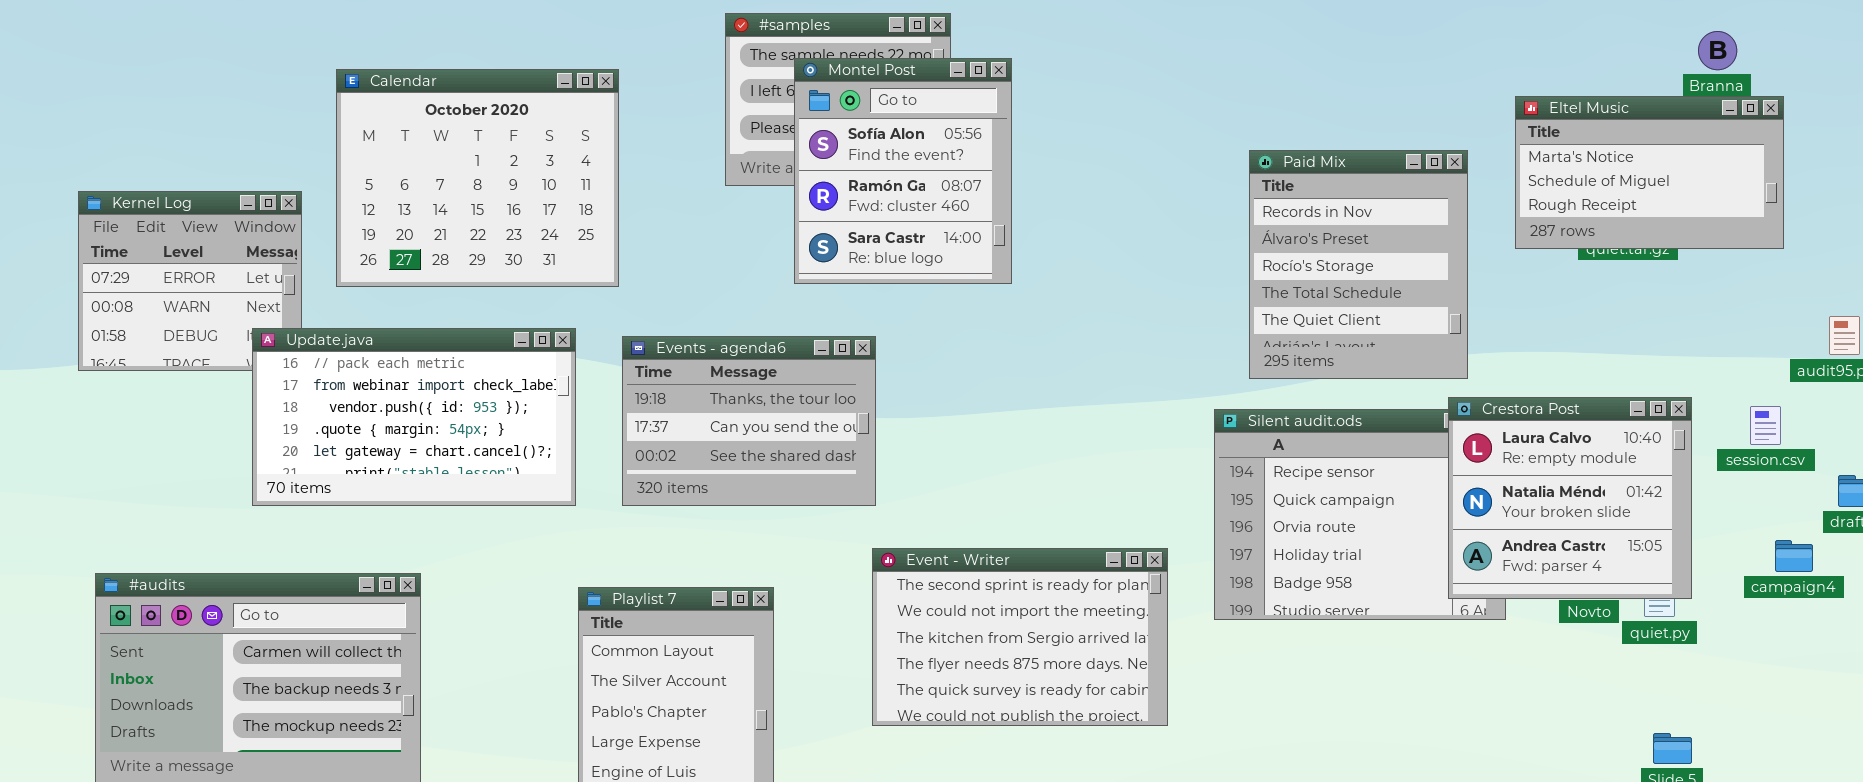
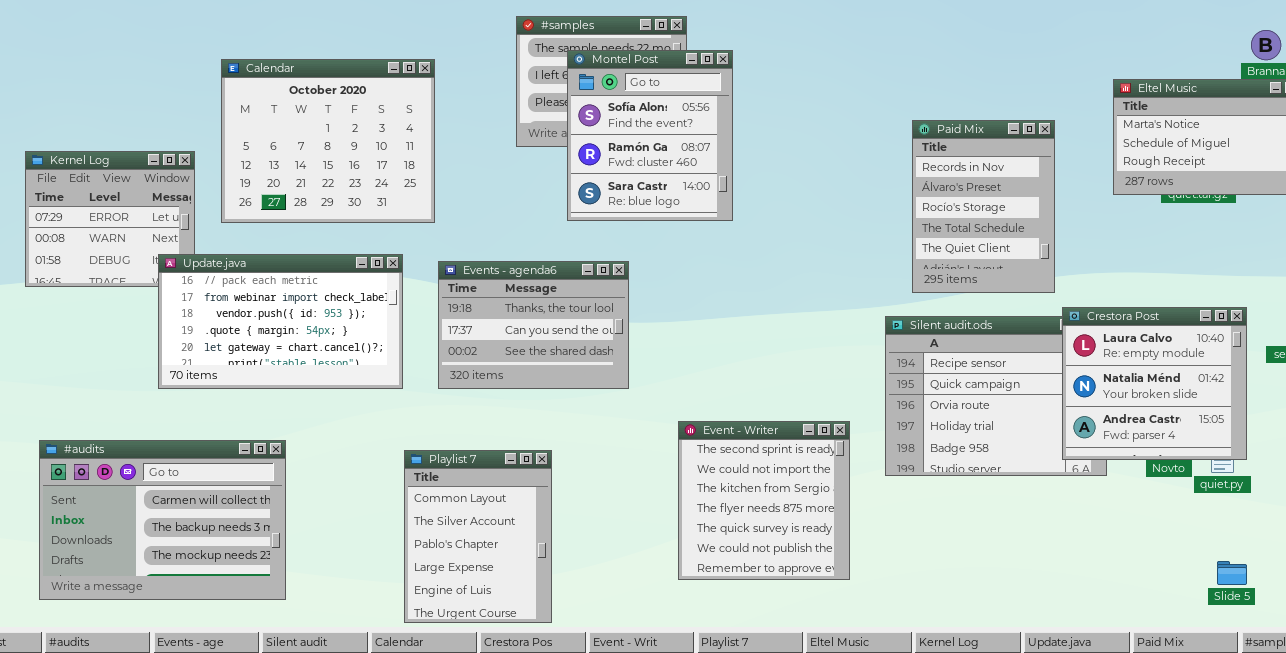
Paid Mix: [1249,150,1468,379] -> [912,120,1055,293], resized
Event - Writer: [872,548,1168,726] -> [678,421,850,580], resized

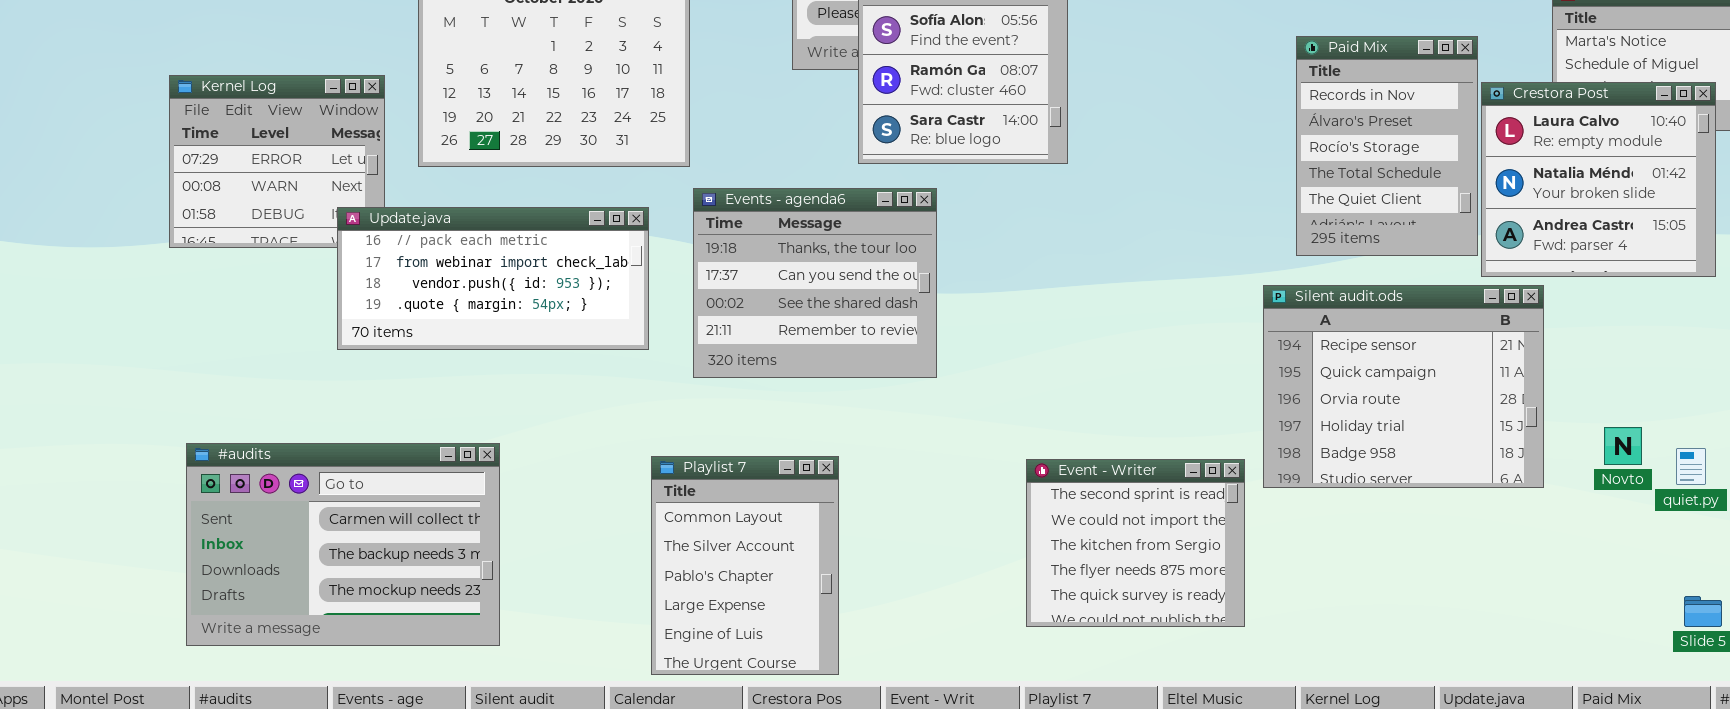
Update.java: [158,254,403,389] -> [337,207,649,350], resized
Events - agenda6: [438,261,629,389] -> [693,188,937,378], resized
Crestora Post: [1062,307,1247,460] -> [1481,82,1716,277], moved
Event - Writer: [678,421,850,580] -> [1026,459,1245,627], moved, resized

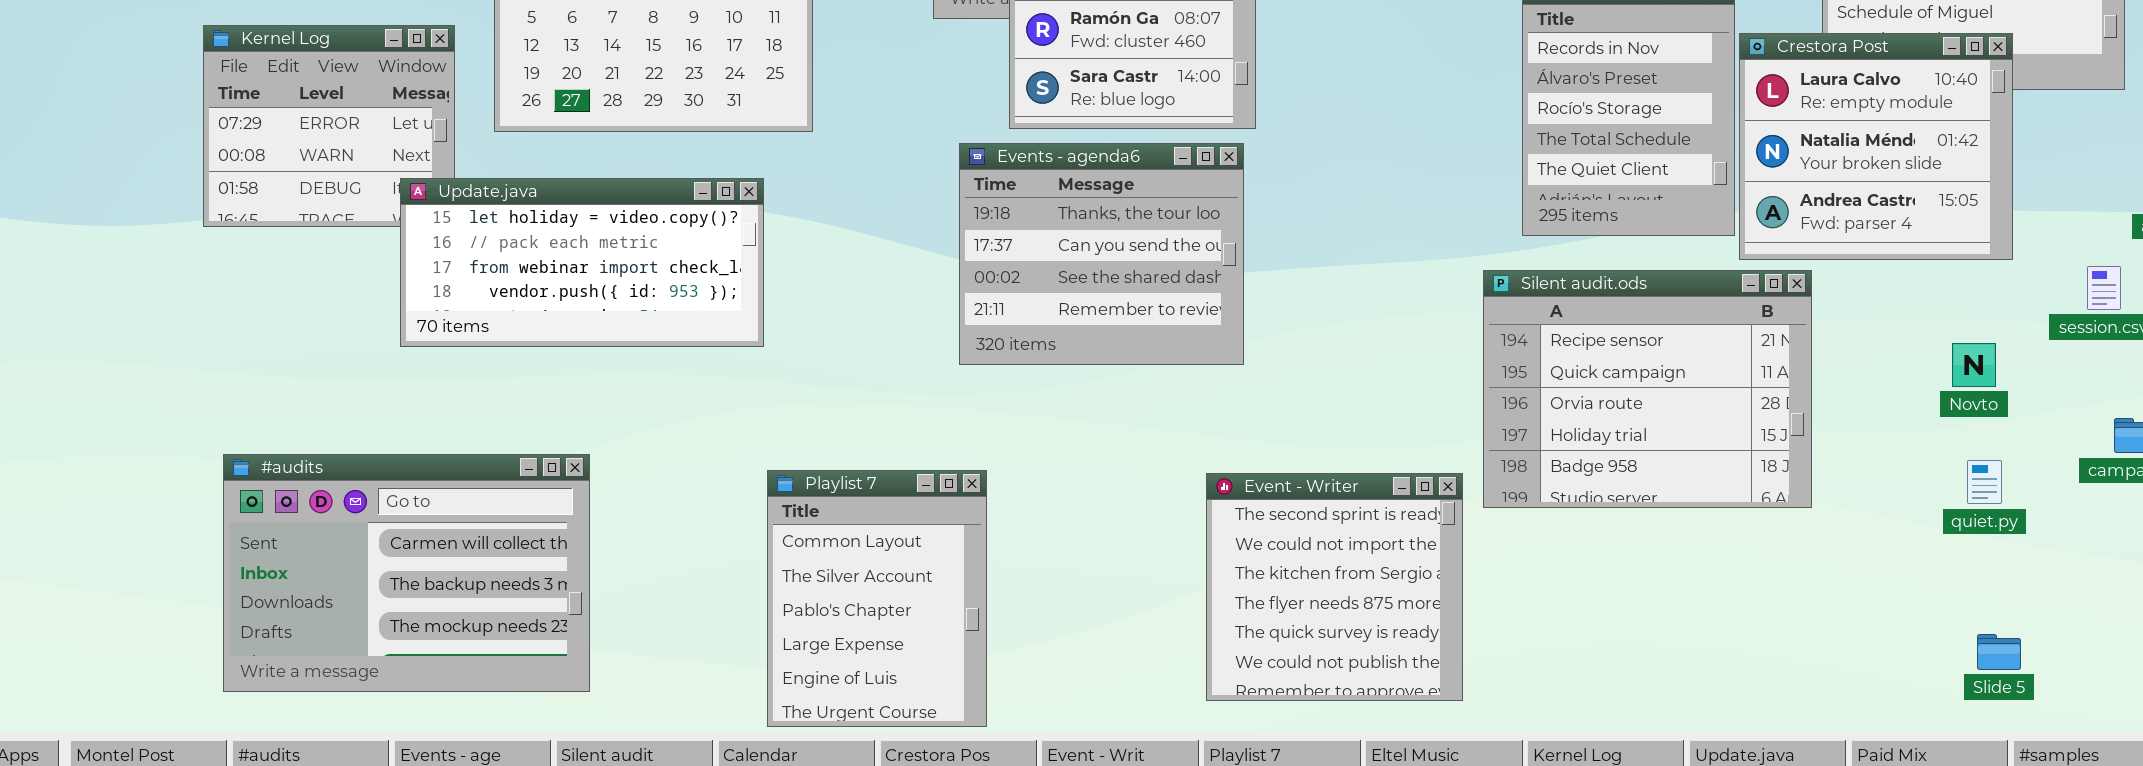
Events - agenda6: [693,188,937,378] -> [959,143,1244,365], moved
Update.java: [337,207,649,350] -> [400,178,764,347], scrolled up 1 row
Novto: [1604,427,1642,465] -> [1952,343,1996,387], moved
Event - Writer: [1026,459,1245,627] -> [1206,473,1463,701], resized

